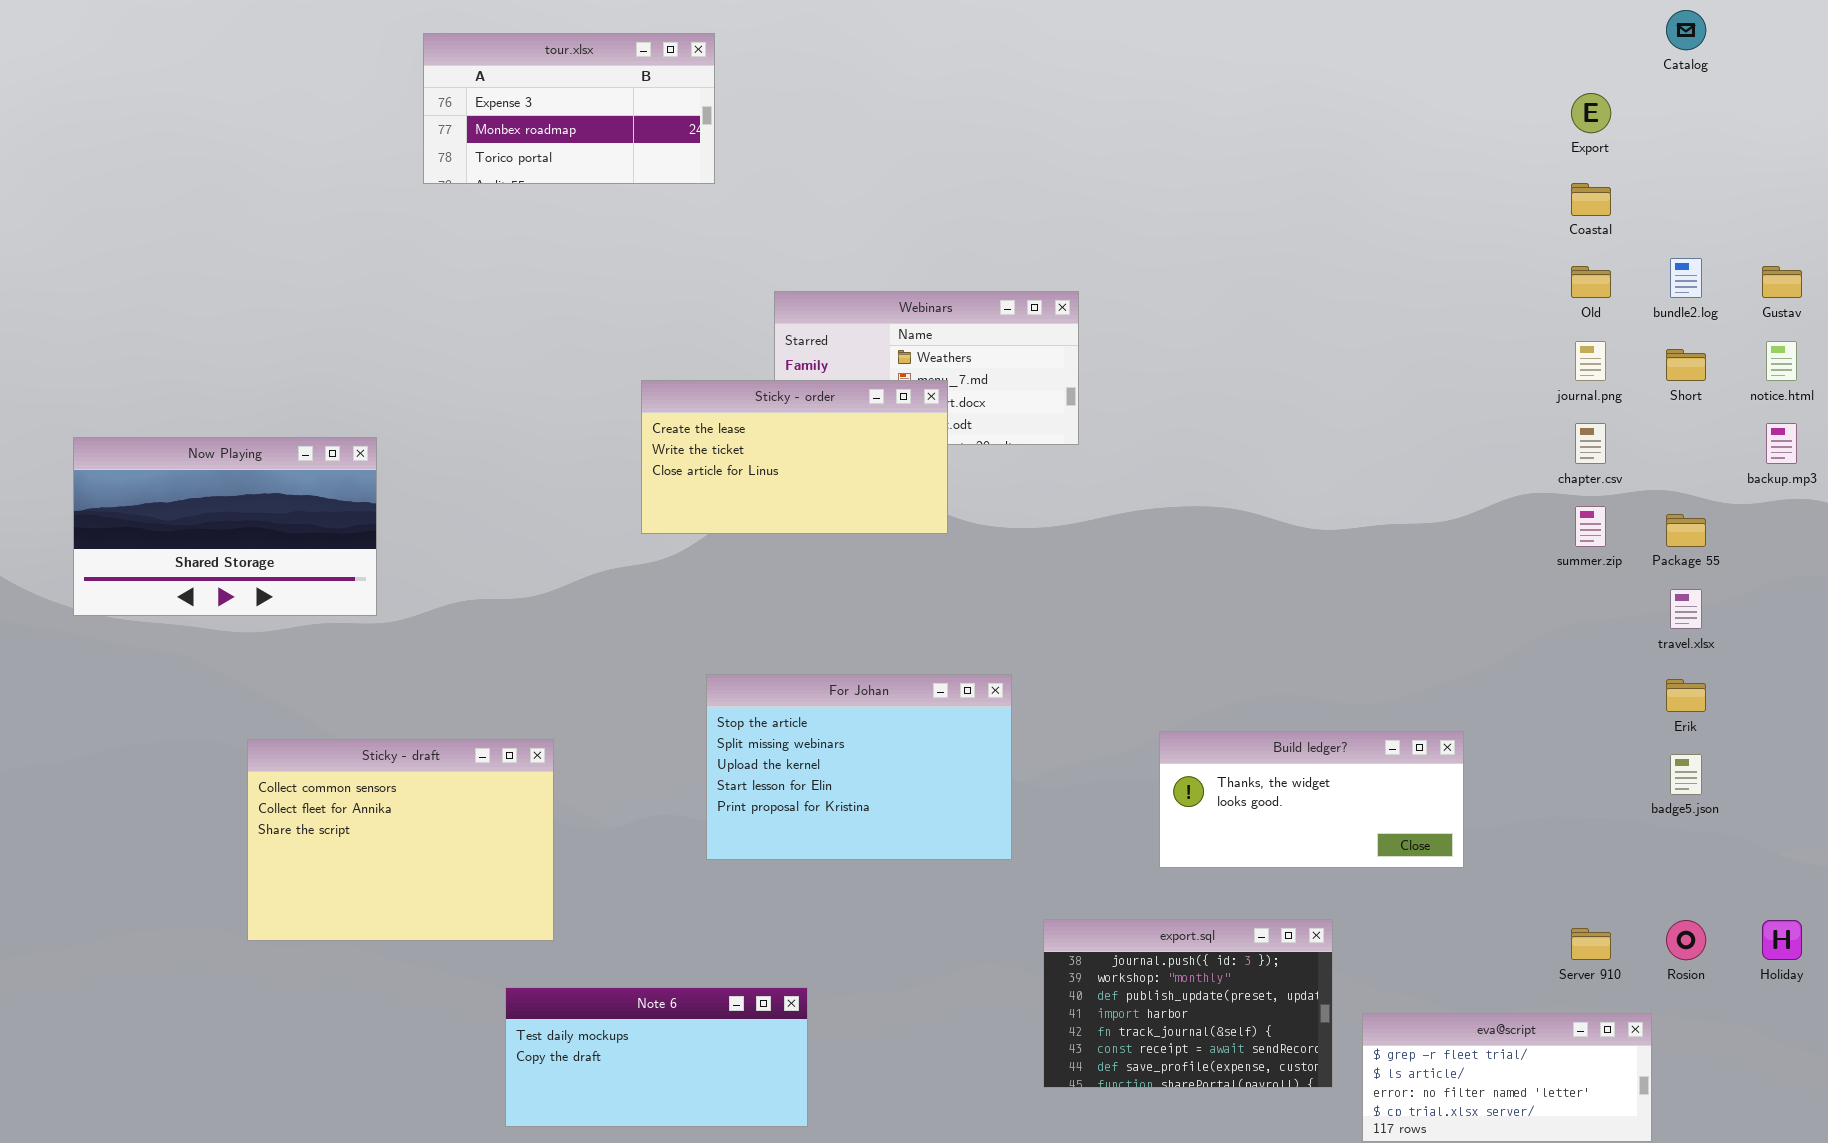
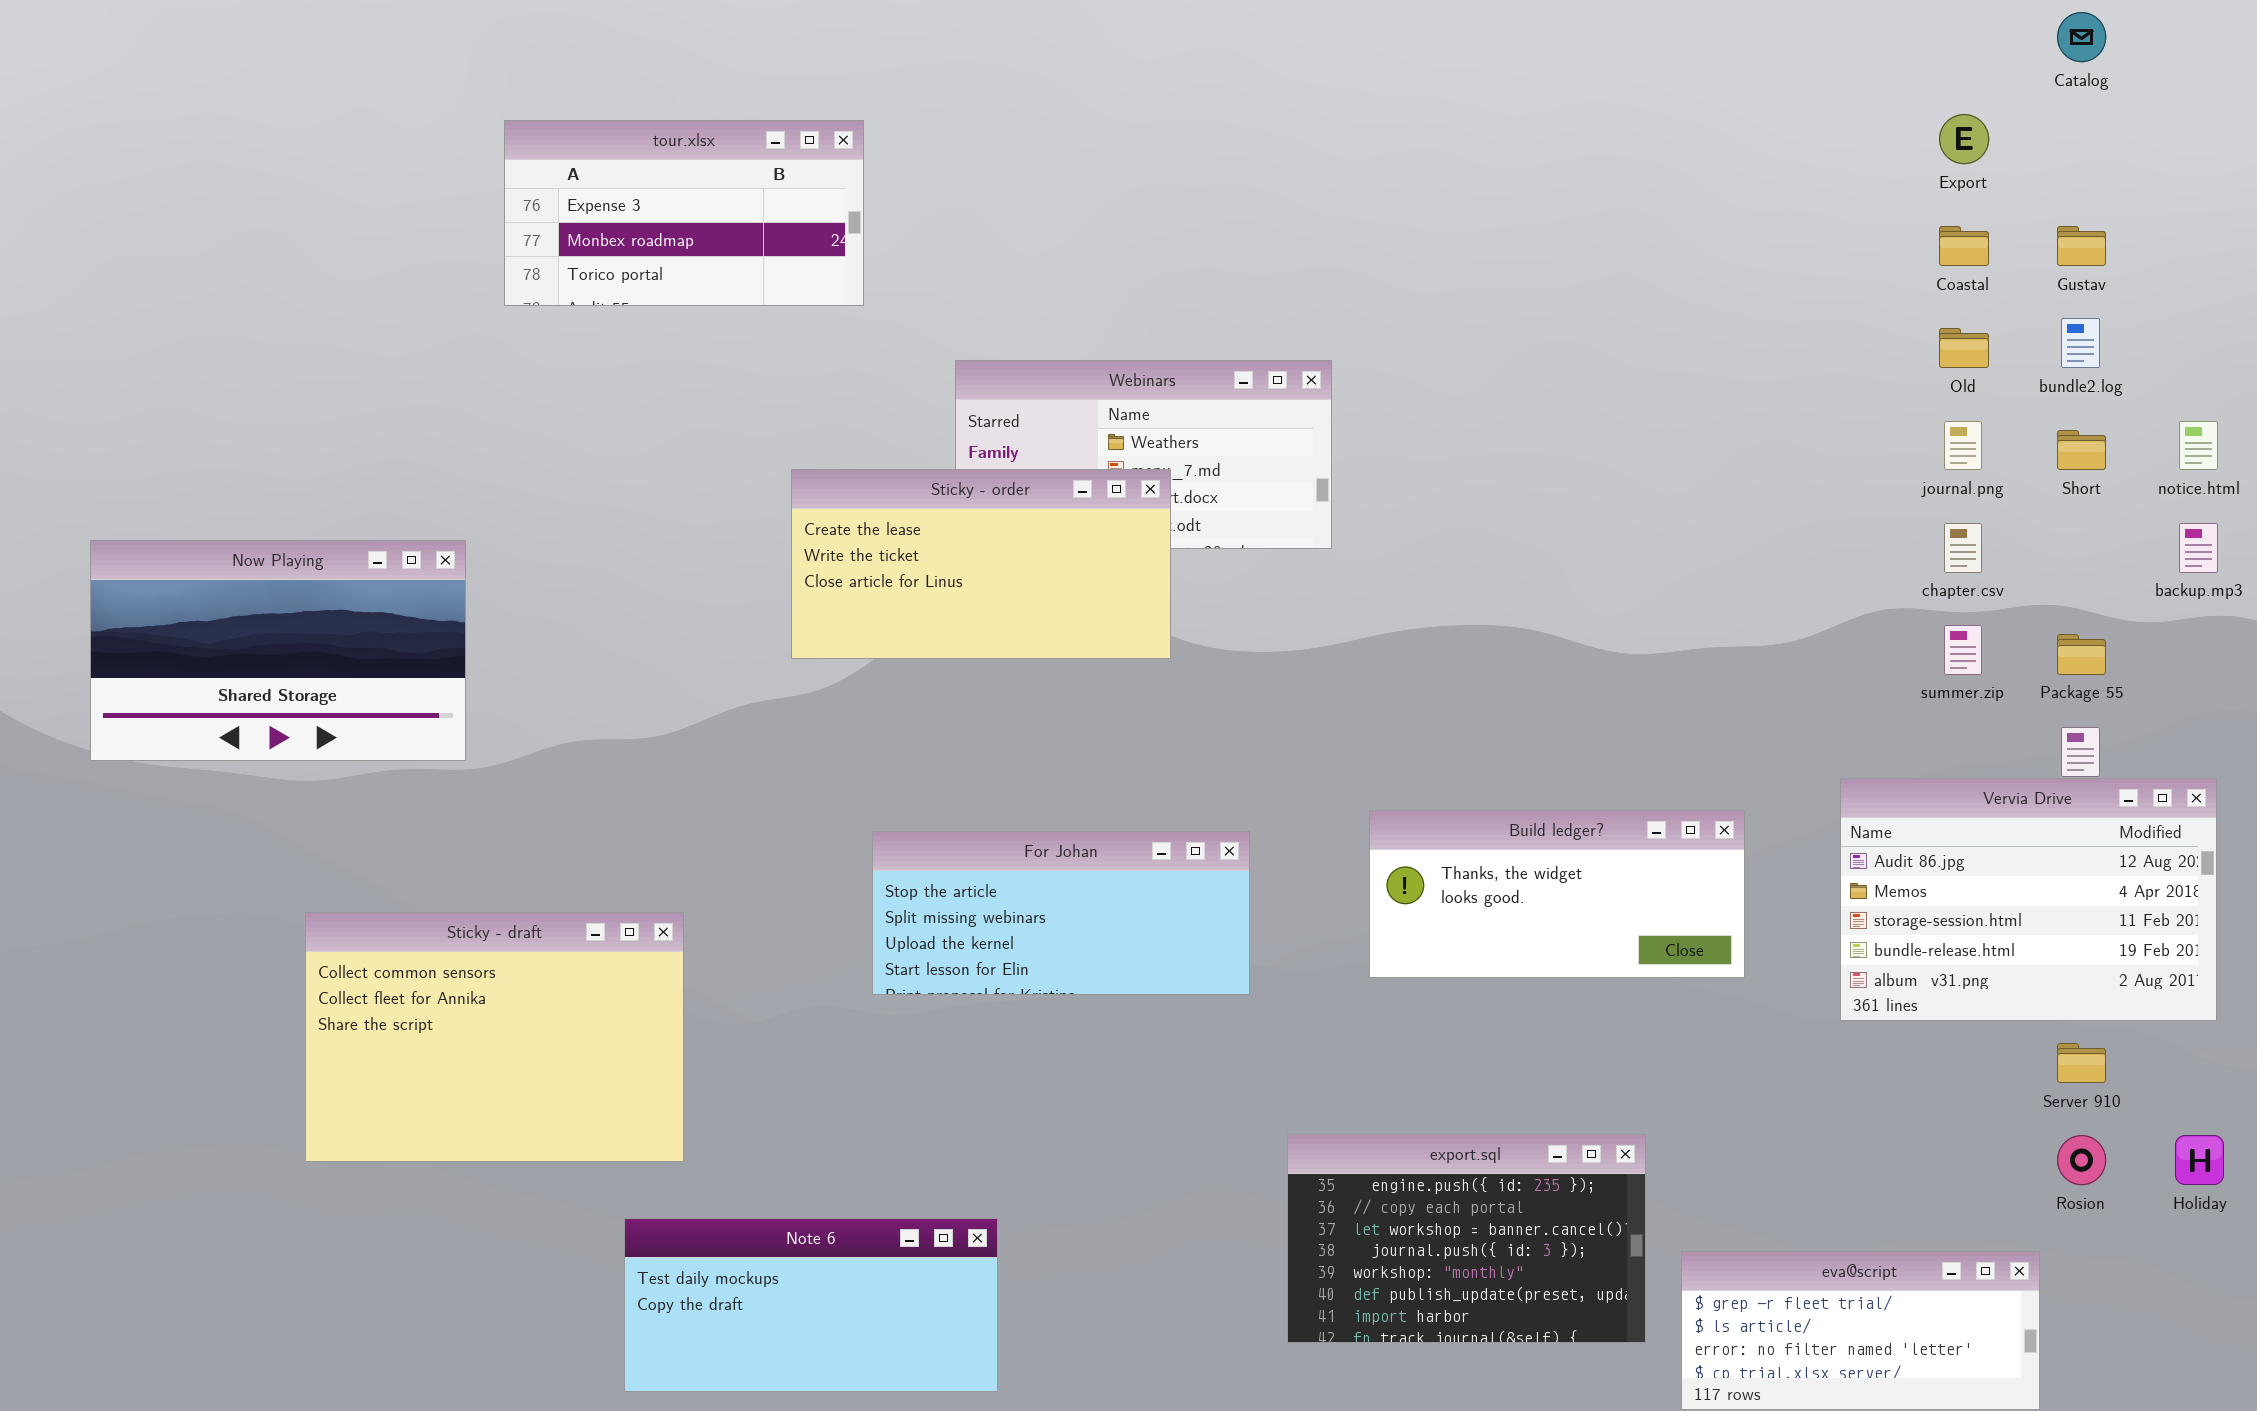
tour.xlsx: [423,33,715,184] -> [504,120,864,306], moved
Gustav: [1762,266,1802,298] -> [2057,226,2106,266], moved
Vervia Drive: none -> [1840,778,2217,1021], opened
For Johan: [706,674,1012,860] -> [872,831,1250,995], resized
Build ledger?: [1159,731,1464,868] -> [1369,810,1745,978], moved
export.sql: [1043,919,1333,1088] -> [1287,1134,1646,1343], scrolled up 3 rows
Server 910: [1571,928,1611,960] -> [2057,1043,2106,1083], moved

